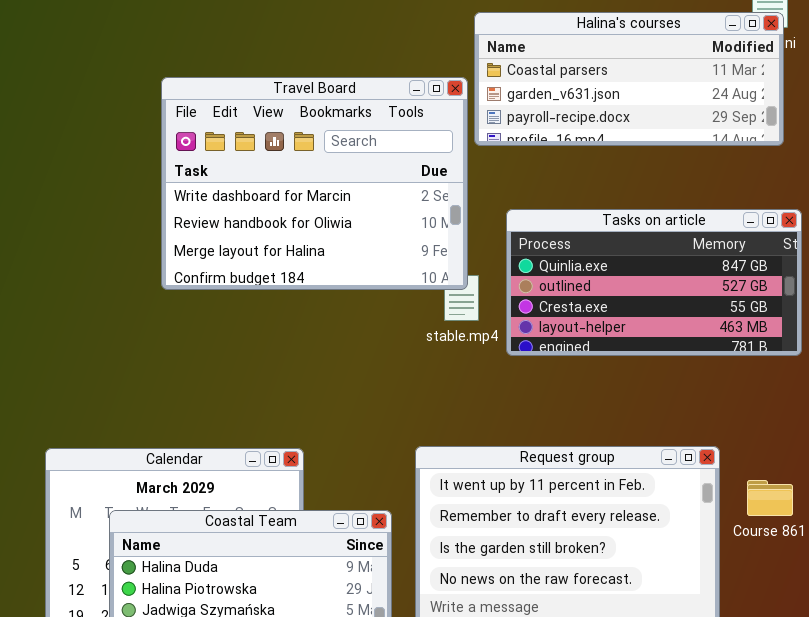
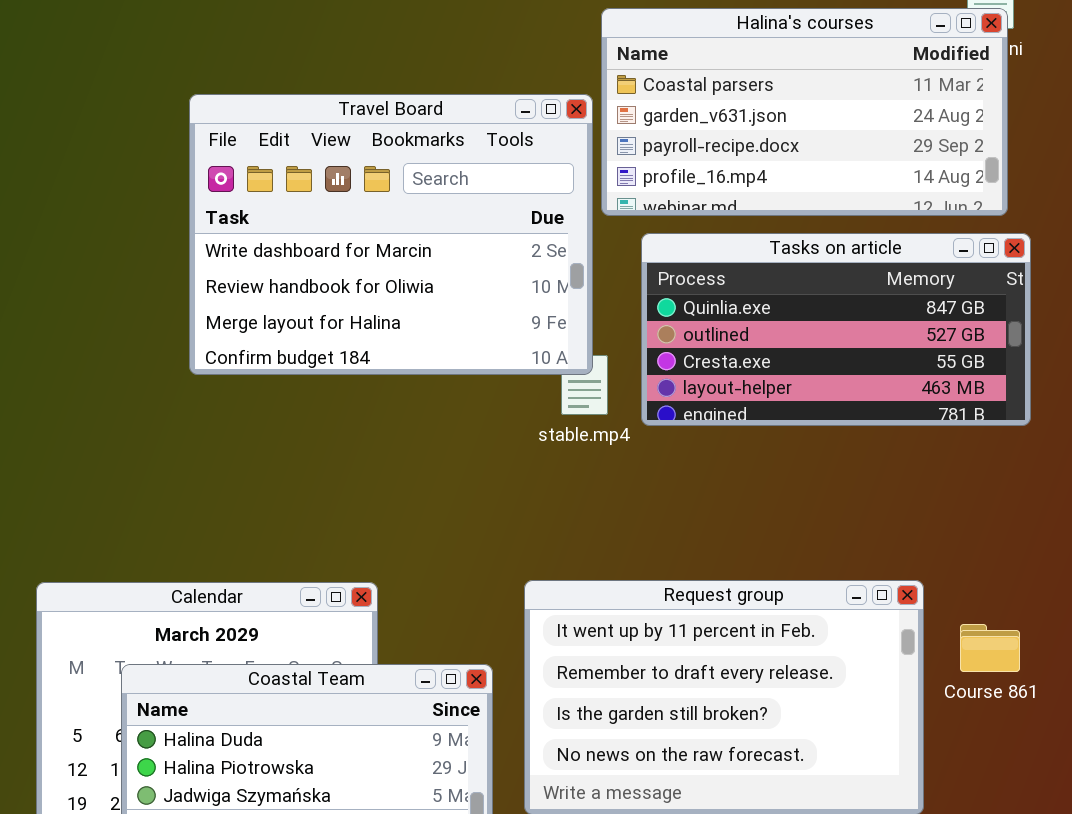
Halina's courses: [474,12,784,146] -> [601,8,1008,216], resized
Tasks on article: [506,209,802,356] -> [641,233,1031,426], moved

